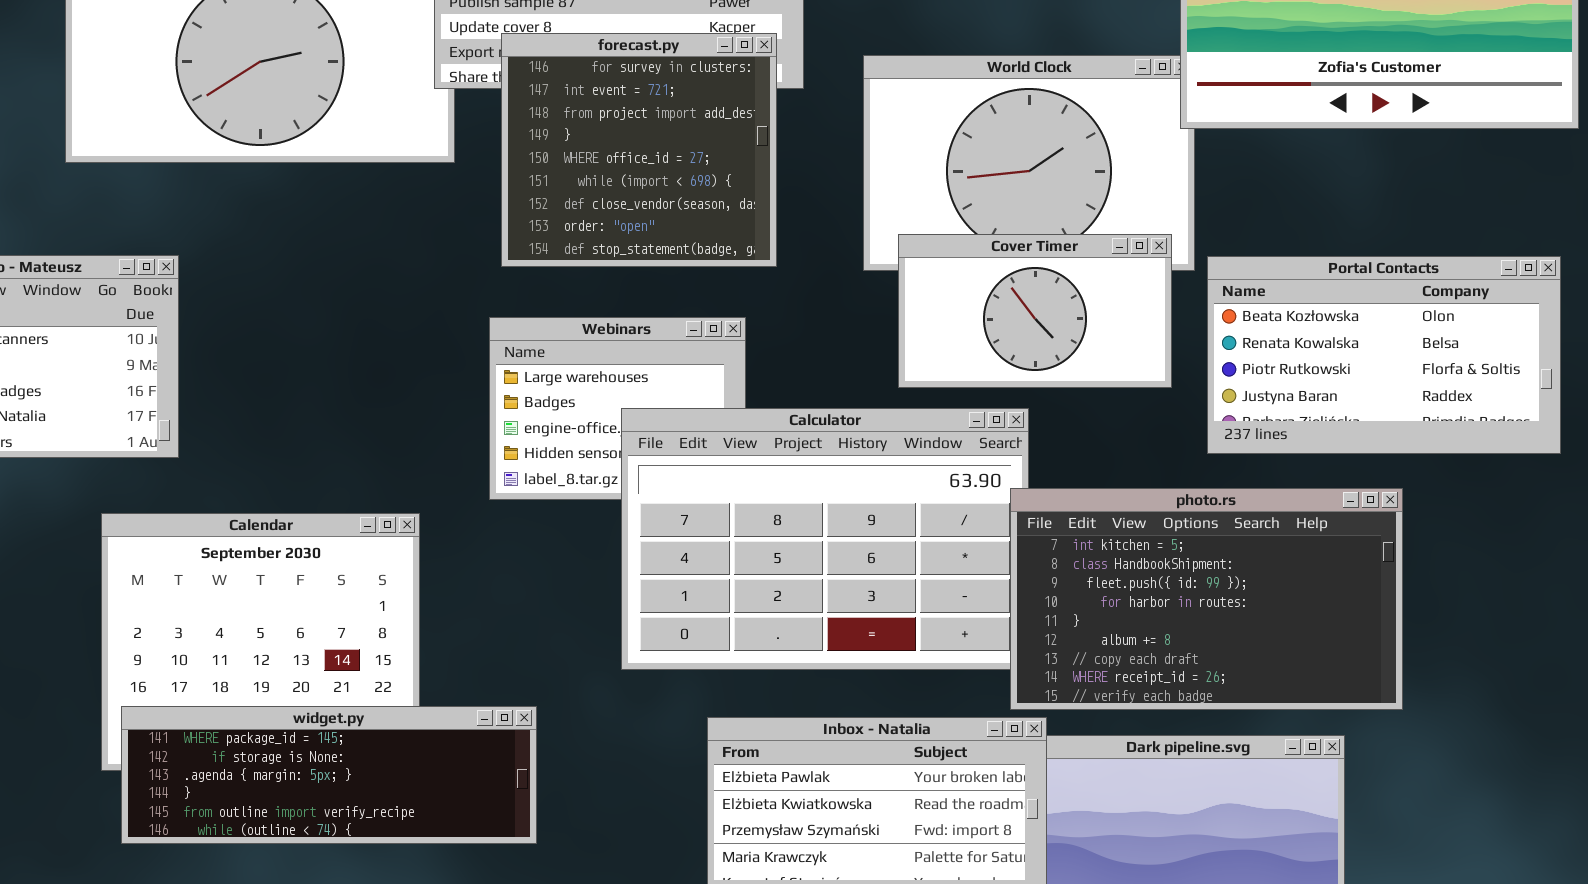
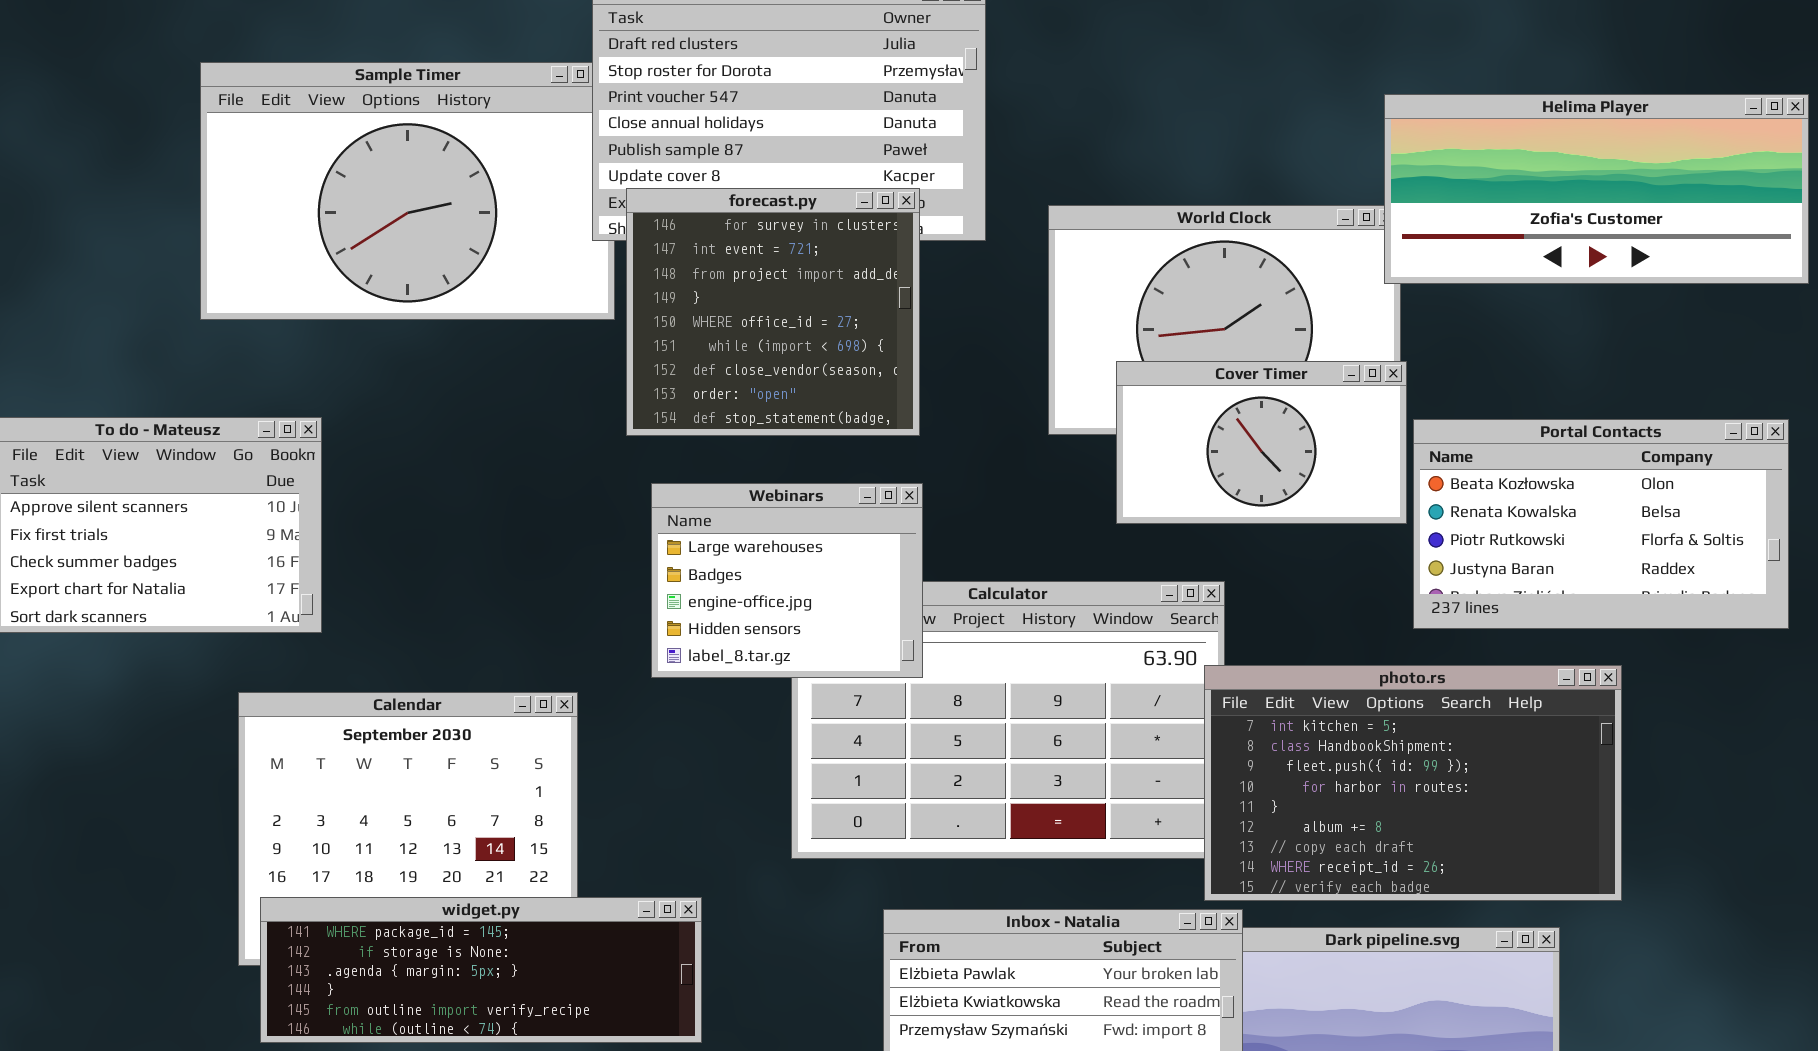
forecast.py: [501,33,777,267] -> [626,188,920,436], moved
Cover Timer: [898,234,1172,388] -> [1116,361,1407,524], moved
Webinars: [489,317,746,500] -> [651,483,923,678], raised

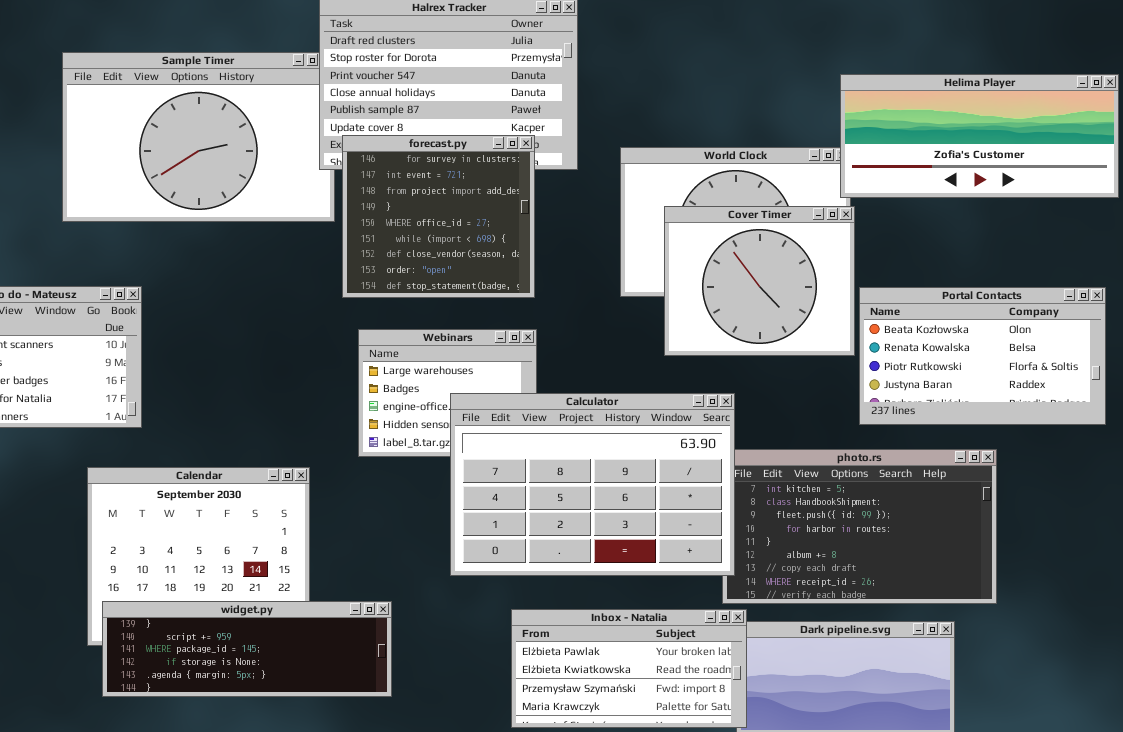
Cover Timer: [1116,361,1407,524] -> [664,206,855,356], resized
Calculator: [791,581,1225,859] -> [450,393,735,576], raised
widget.py: [260,897,702,1043] -> [102,601,392,697], scrolled up 2 rows

